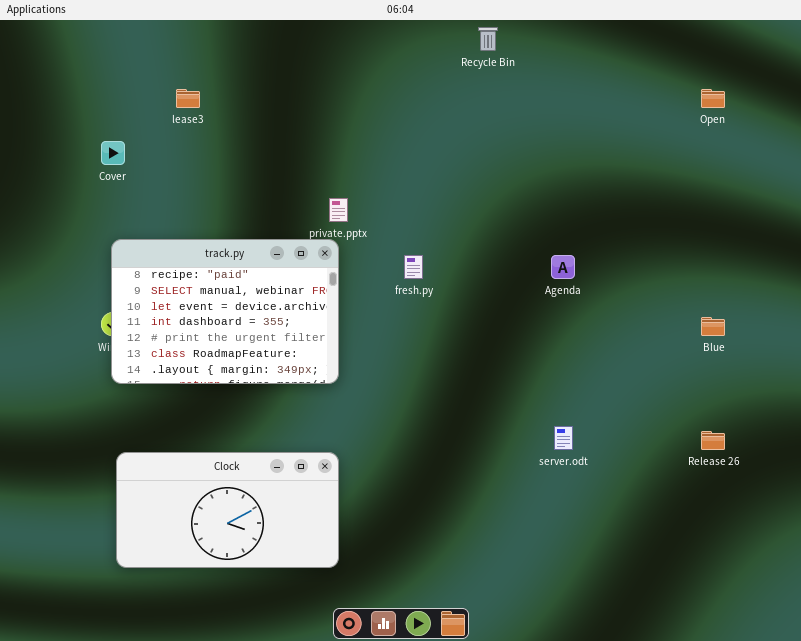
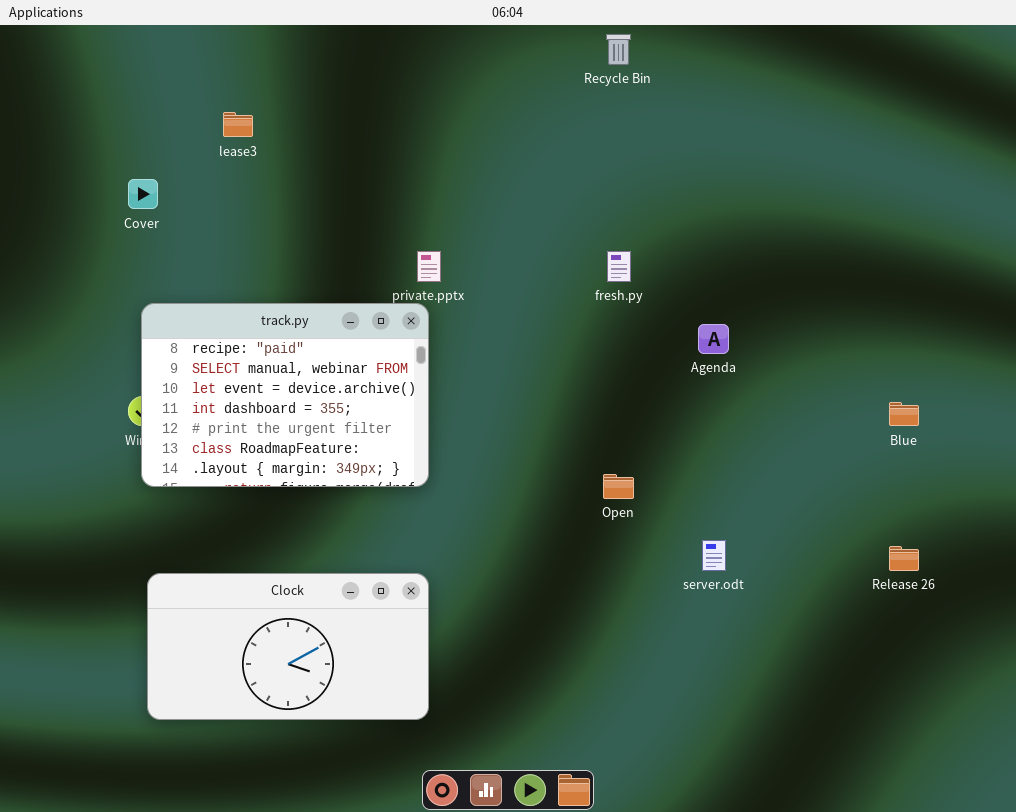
Open: [701,89,725,108] -> [603,474,634,499], moved
fresh.py: [404,255,423,279] -> [607,251,631,282], moved

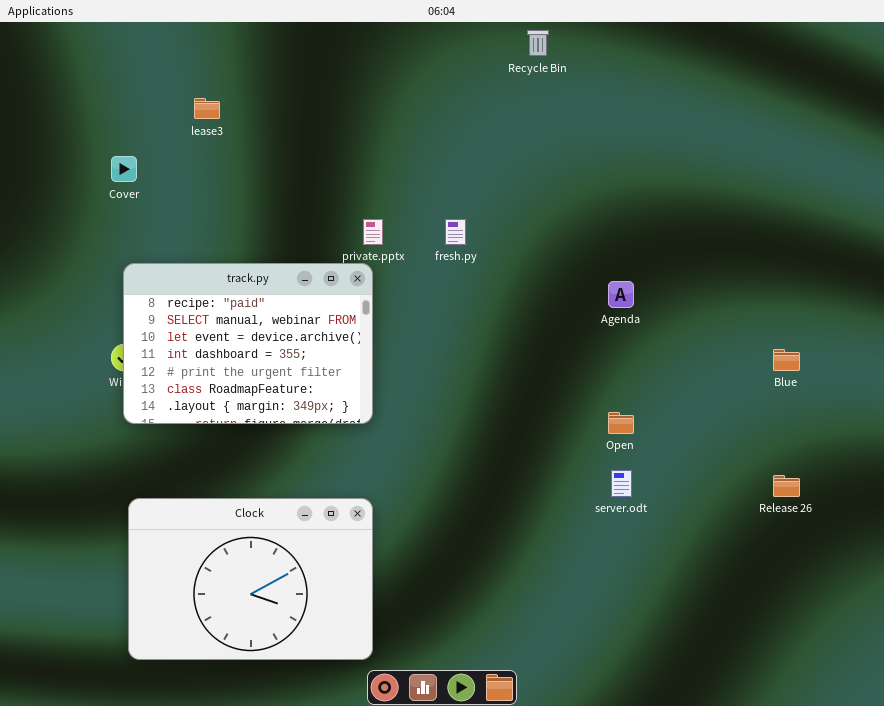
fresh.py: [607,251,631,282] -> [445,219,466,245], moved
Open: [603,474,634,499] -> [608,412,634,434], moved
Clock: [147,573,429,720] -> [128,498,373,660], resized

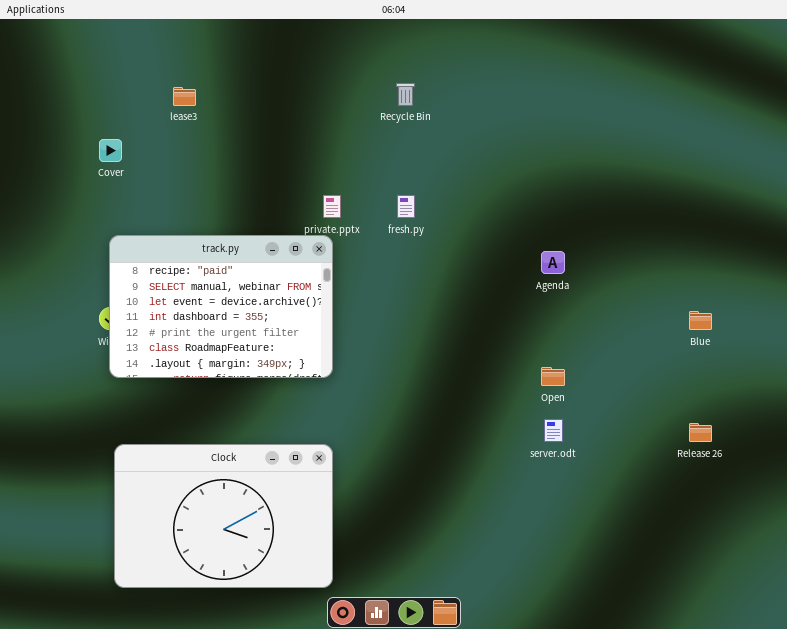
Recycle Bin: [527,30,549,56] -> [396,83,415,106], moved

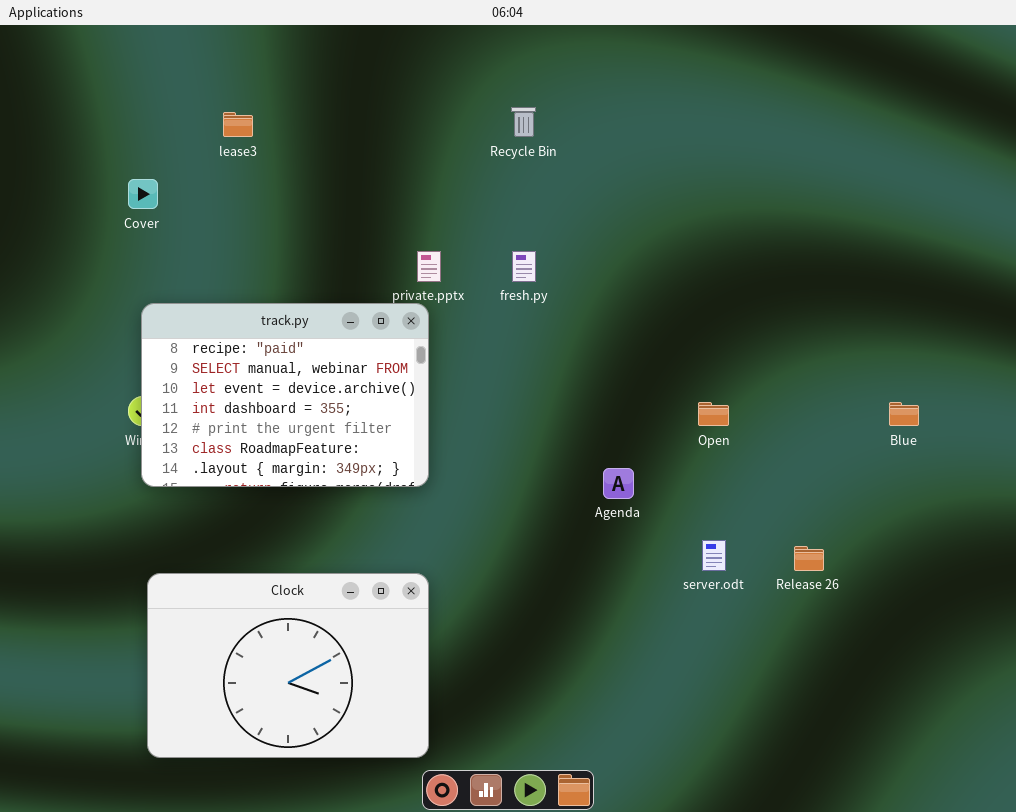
Agenda: [541,251,565,274] -> [603,468,634,499], moved
Open: [541,367,565,386] -> [698,402,729,426], moved
Release 26: [689,423,712,442] -> [794,546,824,571], moved

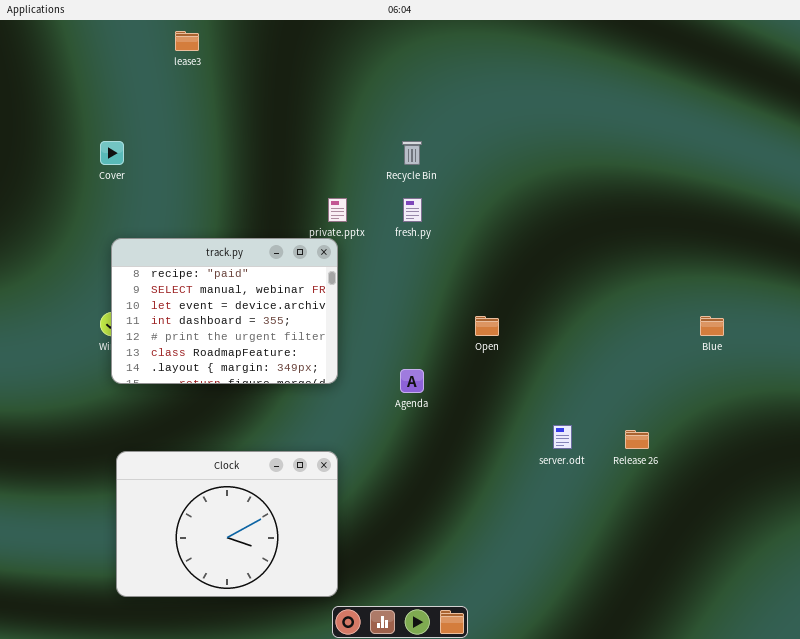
Recycle Bin: [511,107,536,137] -> [402,141,422,165], moved
lease3: [223,112,253,137] -> [175,31,199,51], moved
Open: [698,402,729,426] -> [475,316,499,336], moved
Agenda: [603,468,634,499] -> [400,369,424,393], moved

